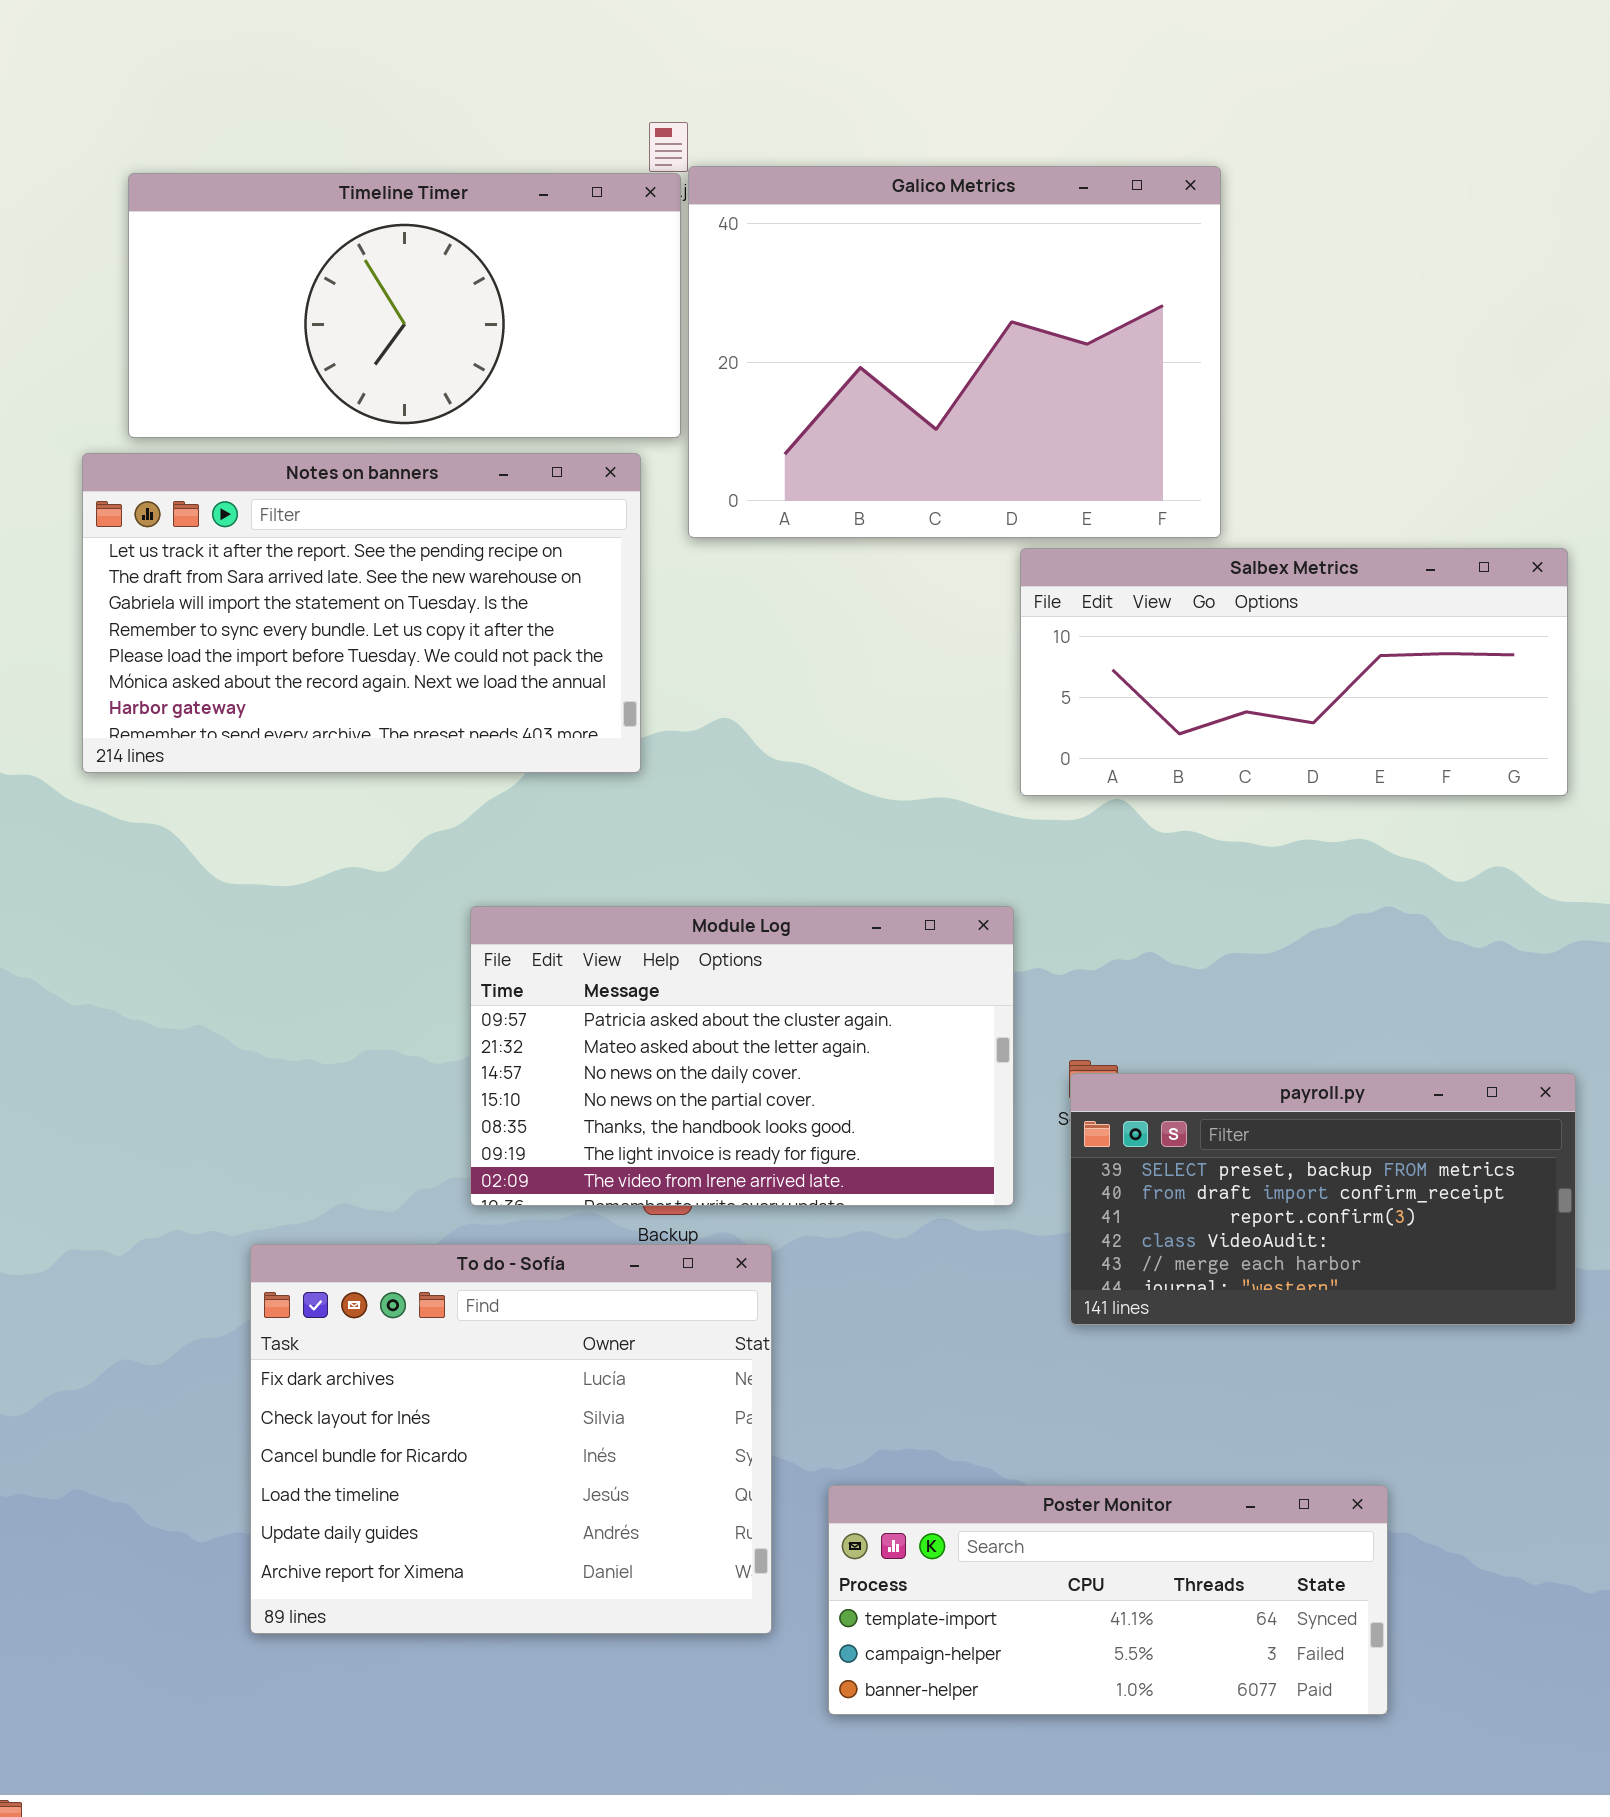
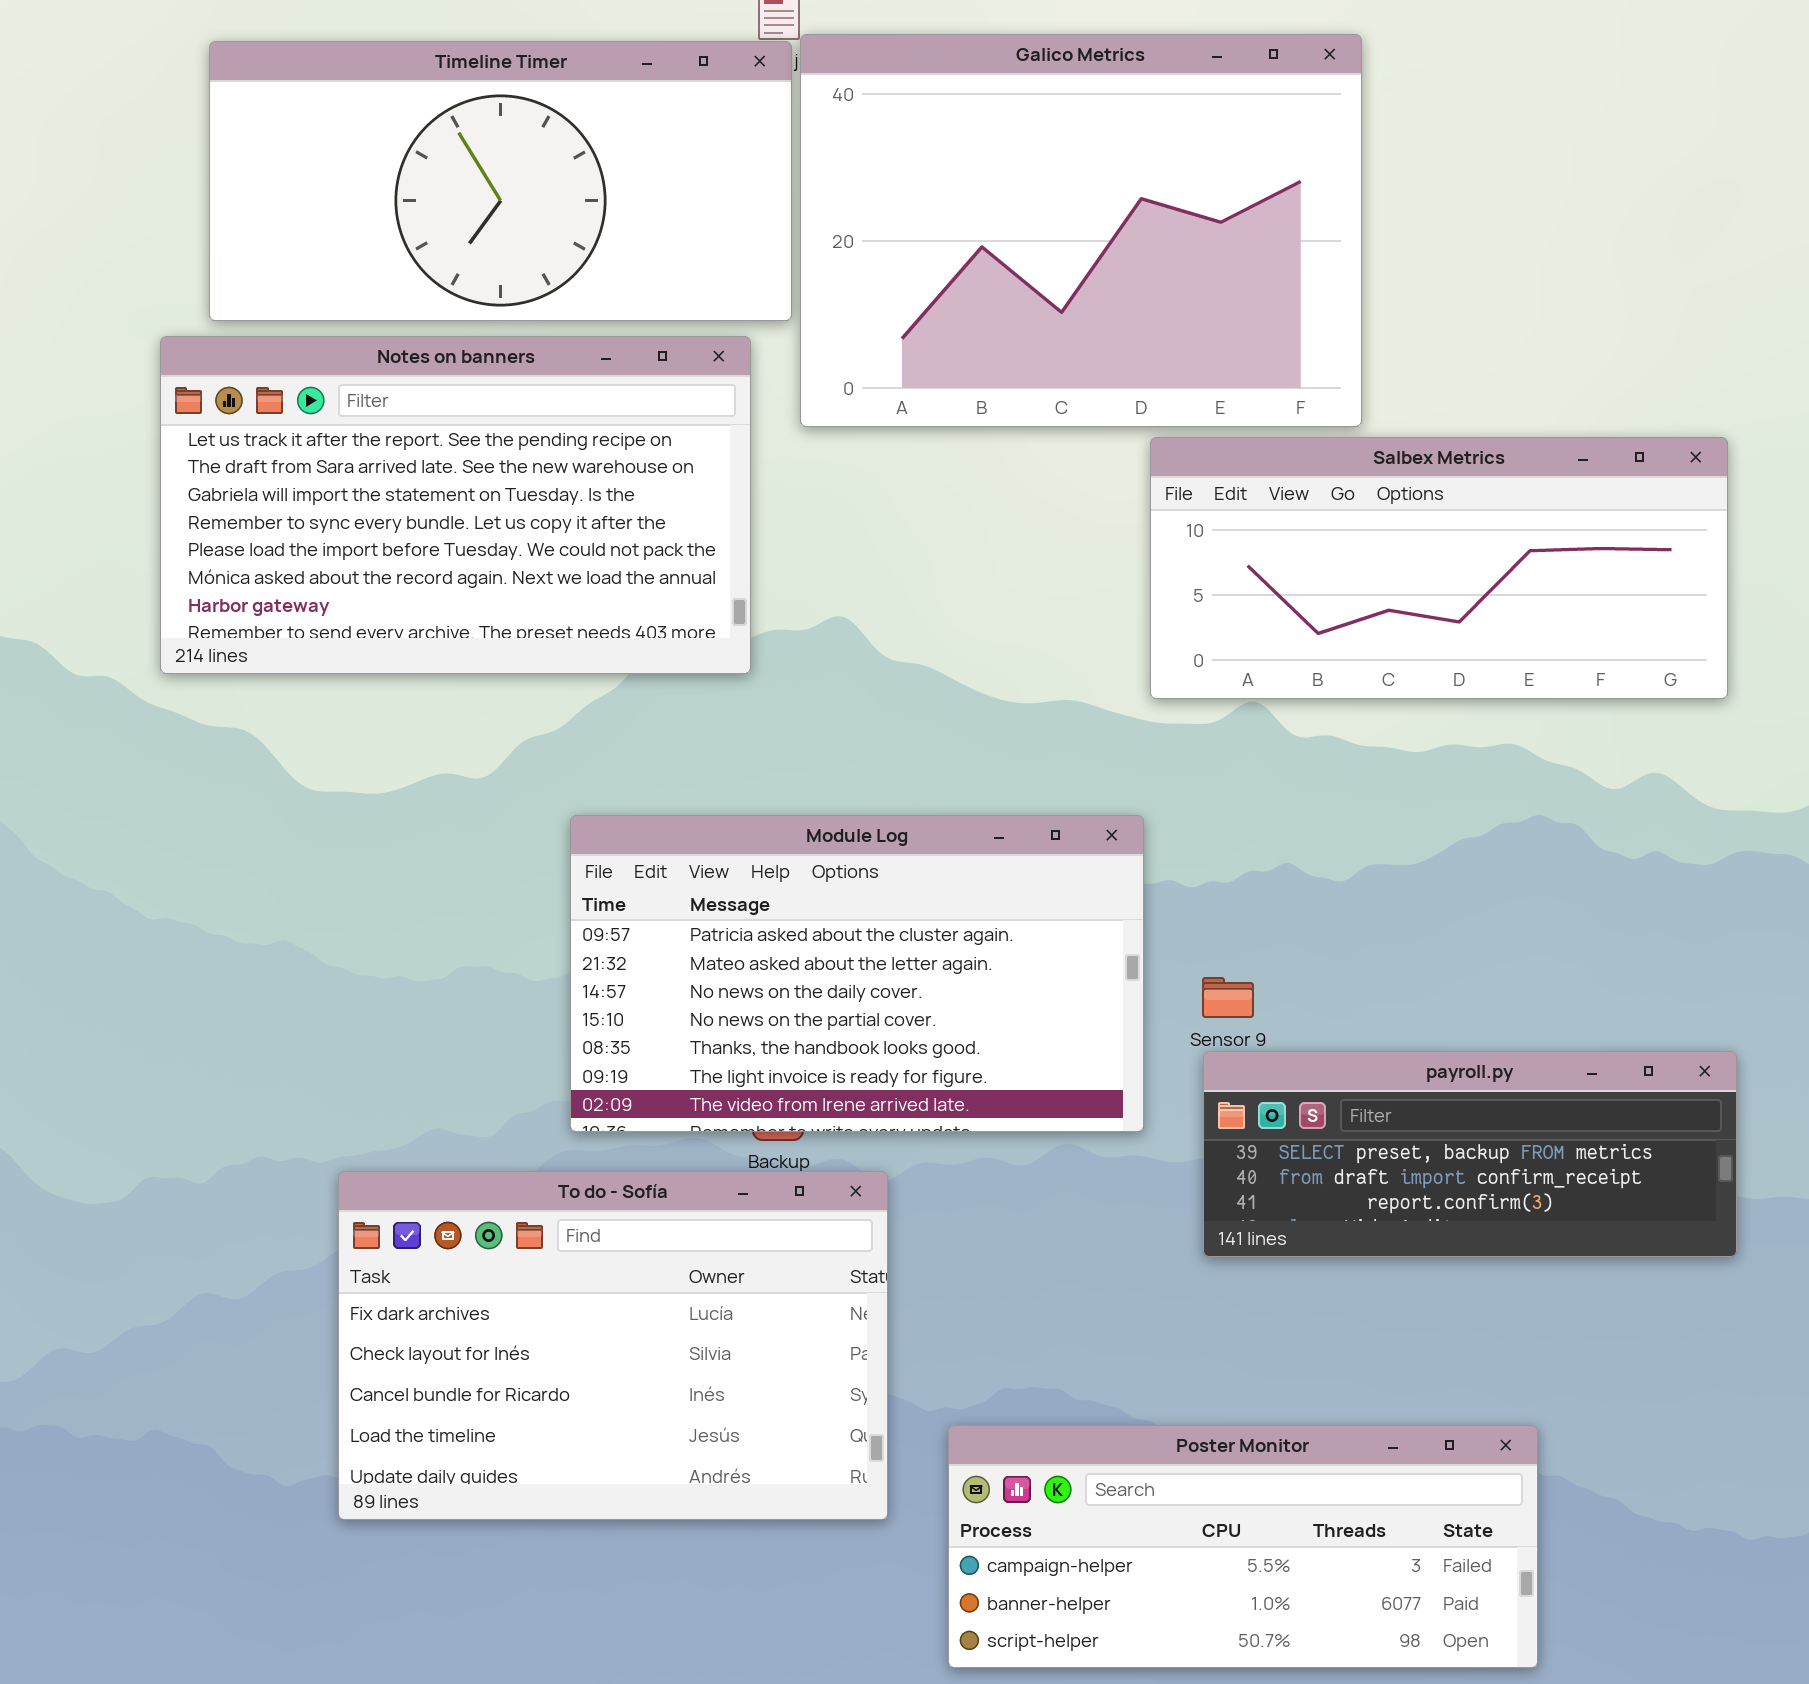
payroll.py: [1070,1073,1576,1325] -> [1203,1051,1737,1257], resized
To do - Sofía: [250,1244,772,1634] -> [338,1171,888,1520], resized
Poster Monitor: [828,1485,1388,1715] -> [948,1425,1538,1668], scrolled down 1 row

